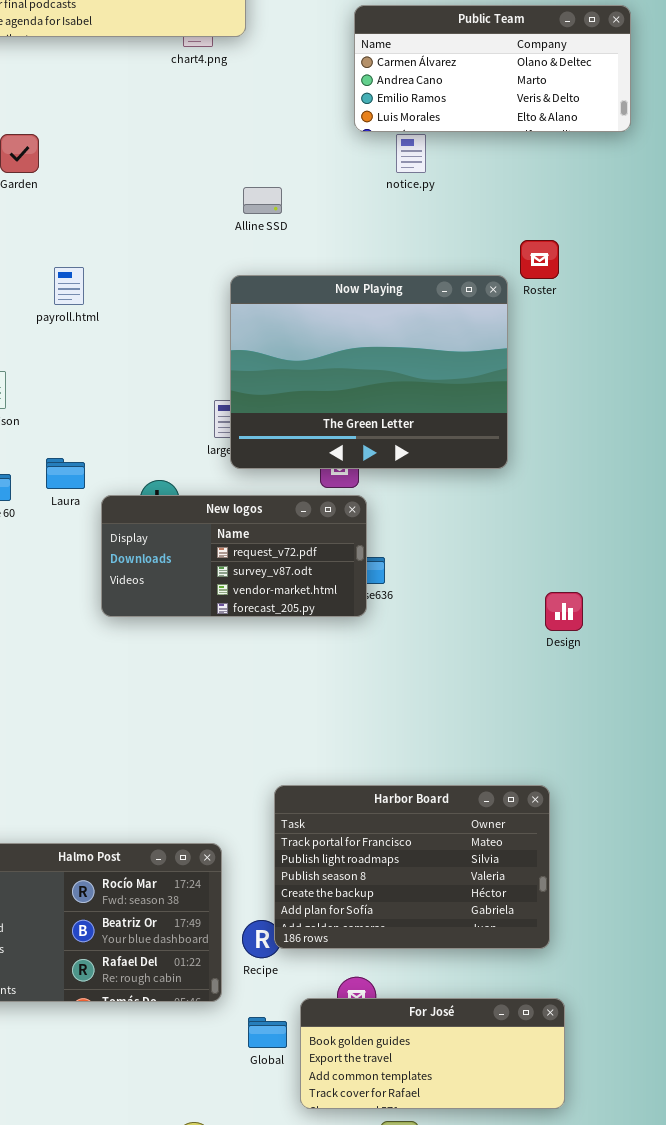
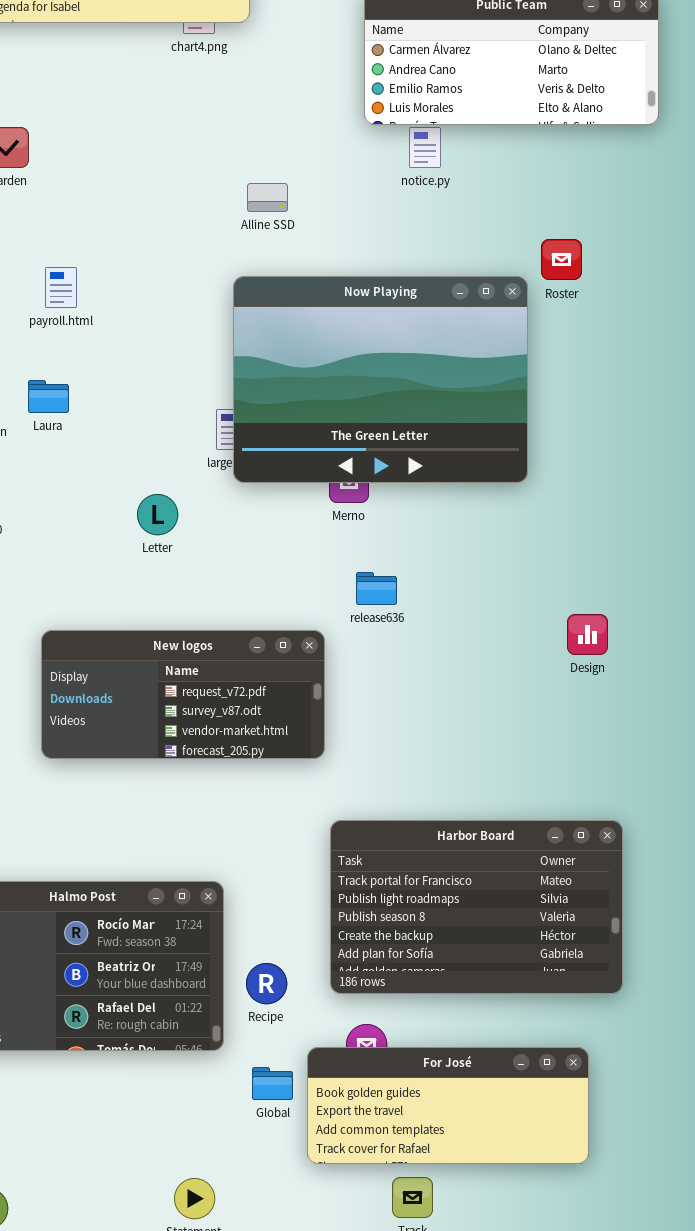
Laura: [46,458,85,489] -> [28,380,69,413], moved
New logos: [101,495,367,617] -> [41,630,325,759], moved
Harbor Board: [274,785,550,949] -> [330,820,623,994], moved

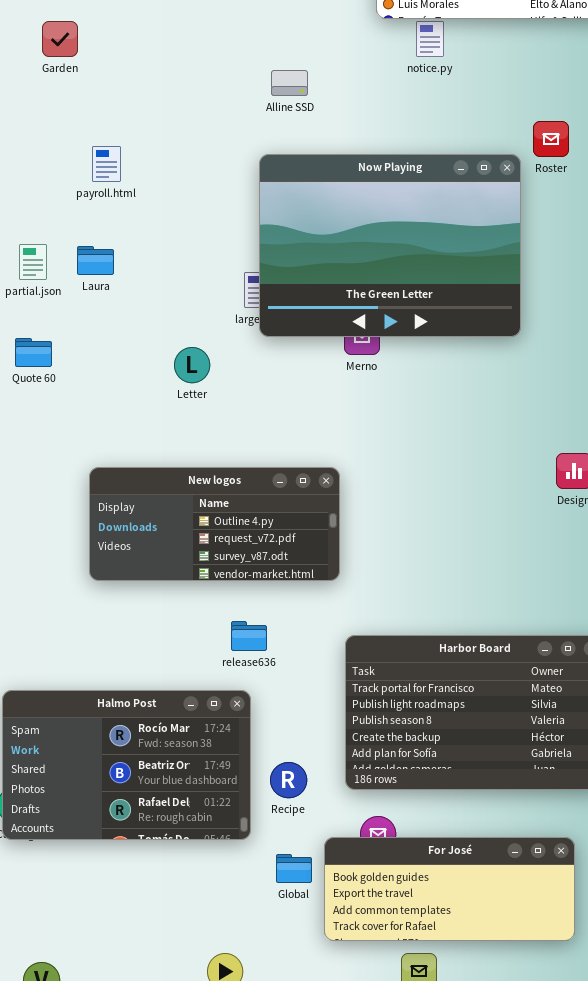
release636: [356,572,397,605] -> [231,621,267,651], moved
New logos: [41,630,325,759] -> [89,467,340,581], scrolled up 1 row

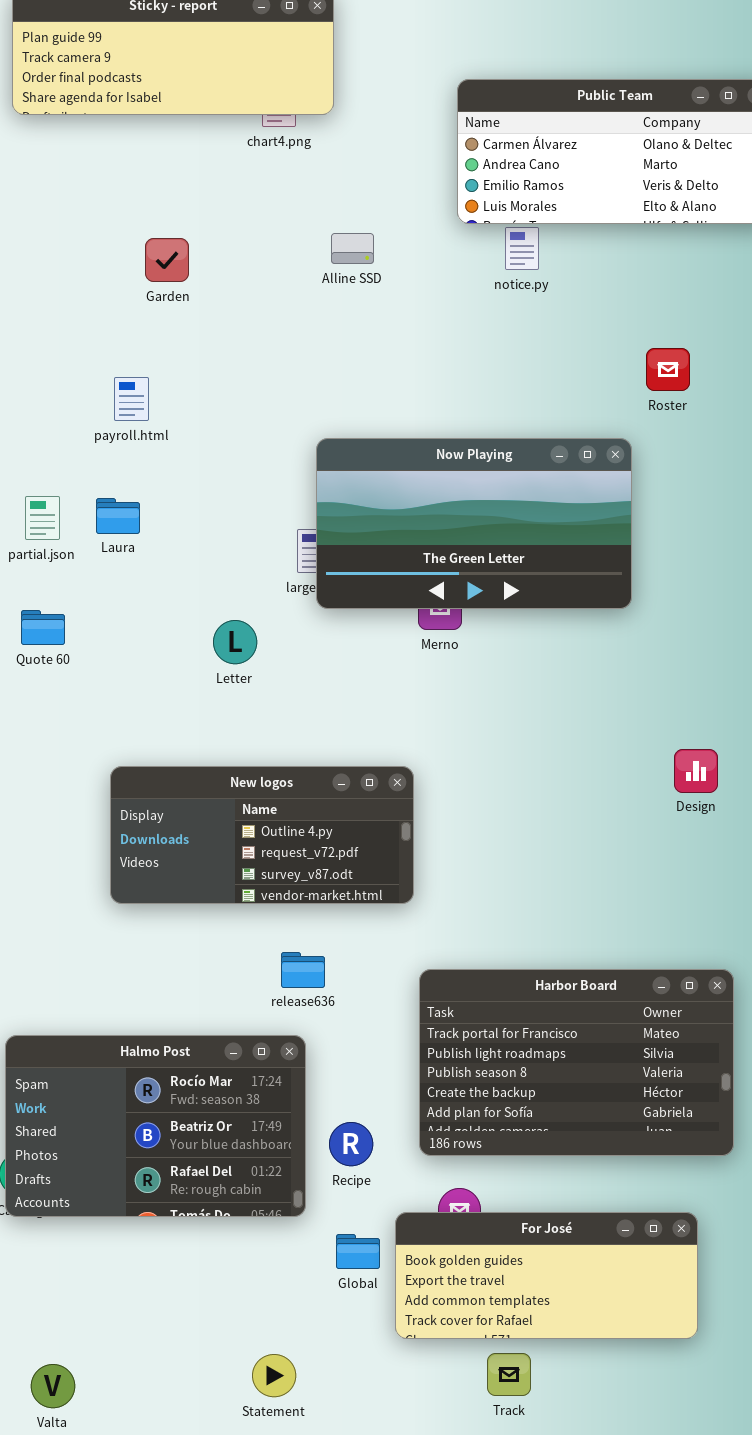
Garden: [42,21,78,57] -> [145,238,189,282], moved
Alline SSD: [271,70,308,96] -> [331,233,374,264], moved
Now Playing: [259,154,521,337] -> [316,438,632,609], resized

